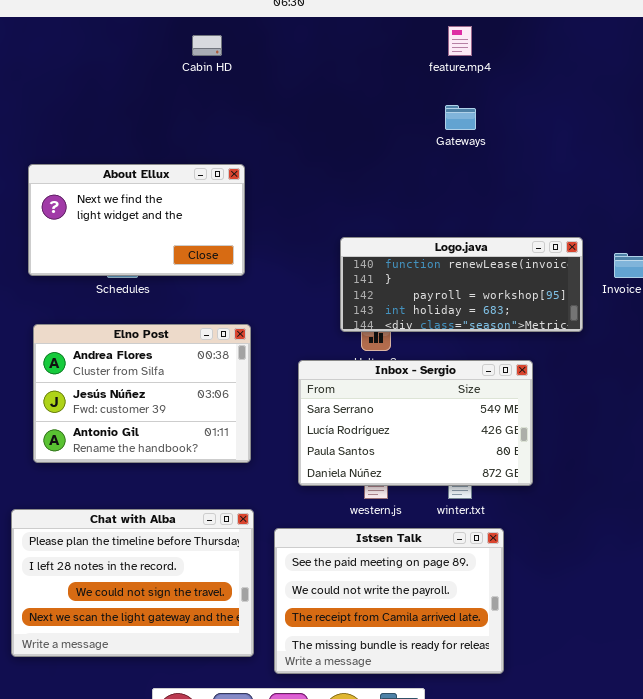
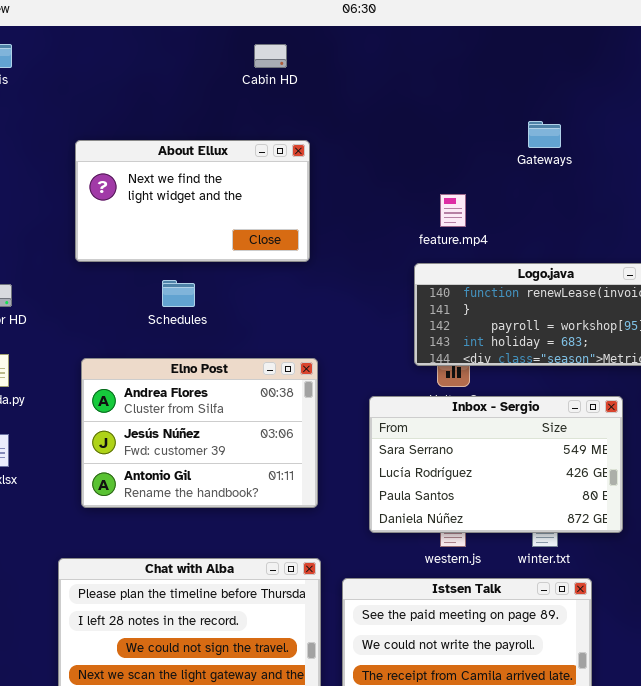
feature.mp4: [448,26,472,56] -> [440,194,466,227], moved
About Ellux: [28,164,245,276] -> [75,140,310,262], moved

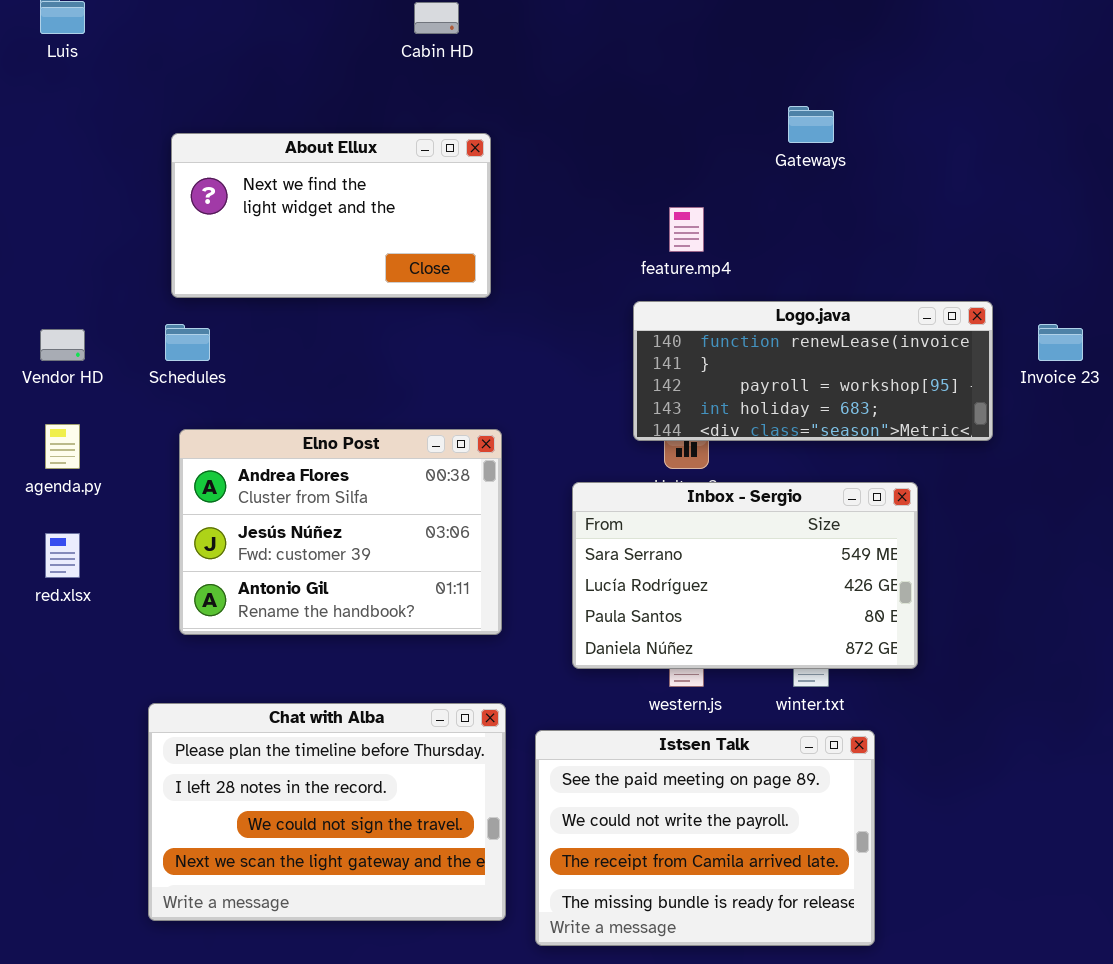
Schedules: [162,280,195,307] -> [165,324,210,361], moved

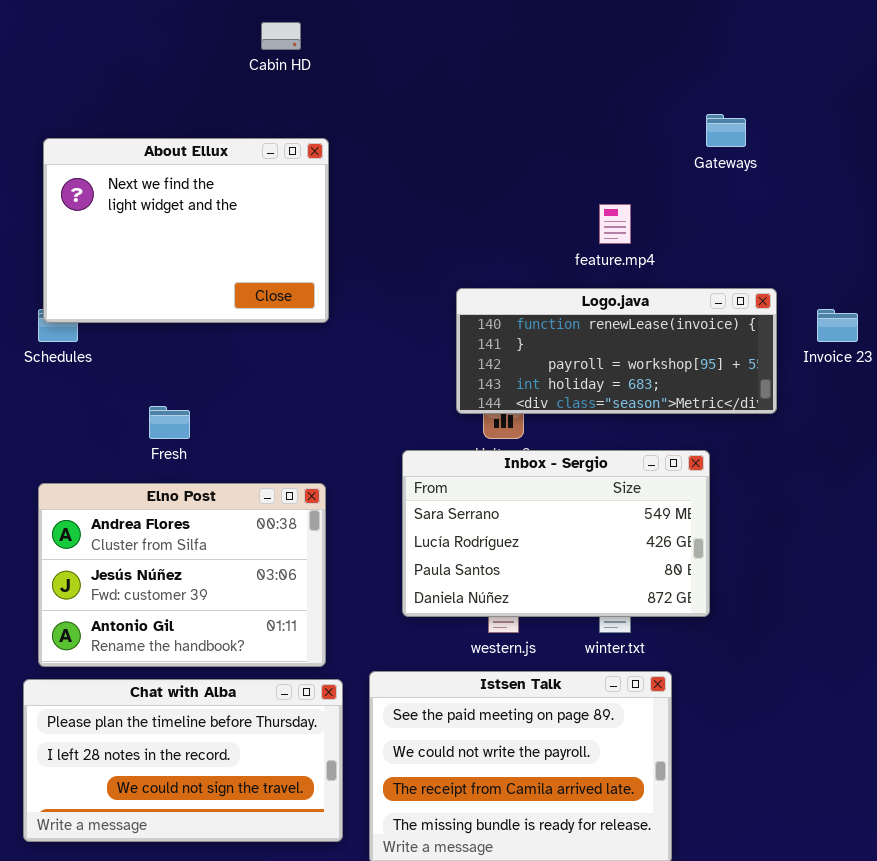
Gateways: [788,106,834,143] -> [706,114,746,147], moved
About Ellux: [171,133,491,298] -> [43,138,329,323], resized
feature.mp4: [669,207,704,252] -> [599,204,631,244], moved
Elno Post: [179,429,502,635] -> [38,483,326,667], moved
Chat with Alba: [148,703,506,921] -> [23,679,343,842], resized

